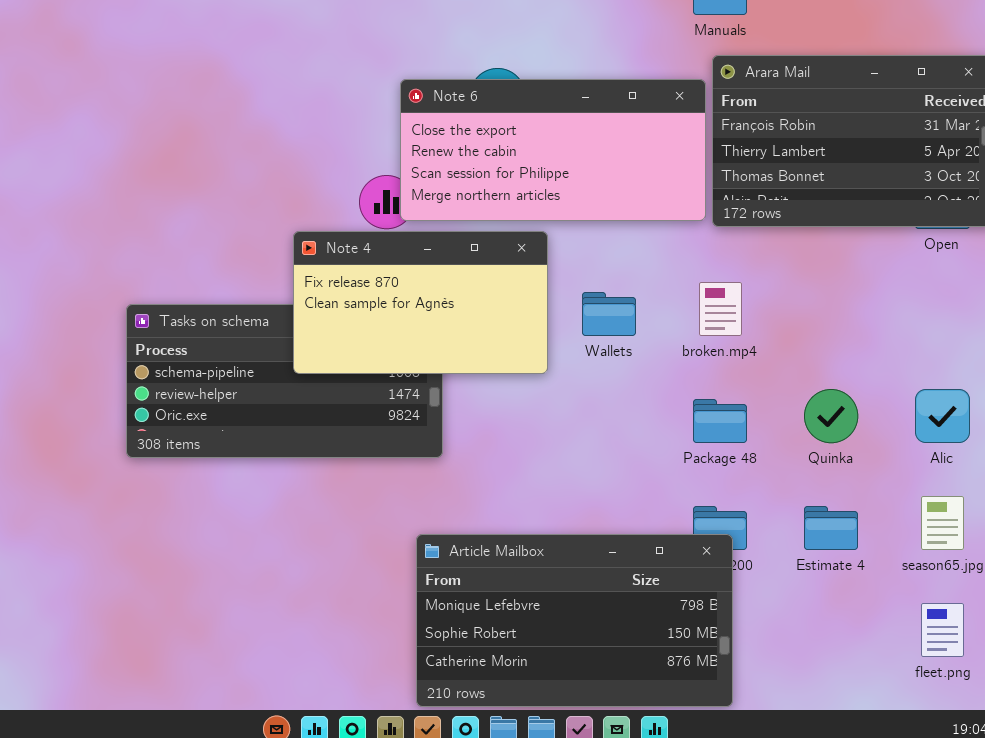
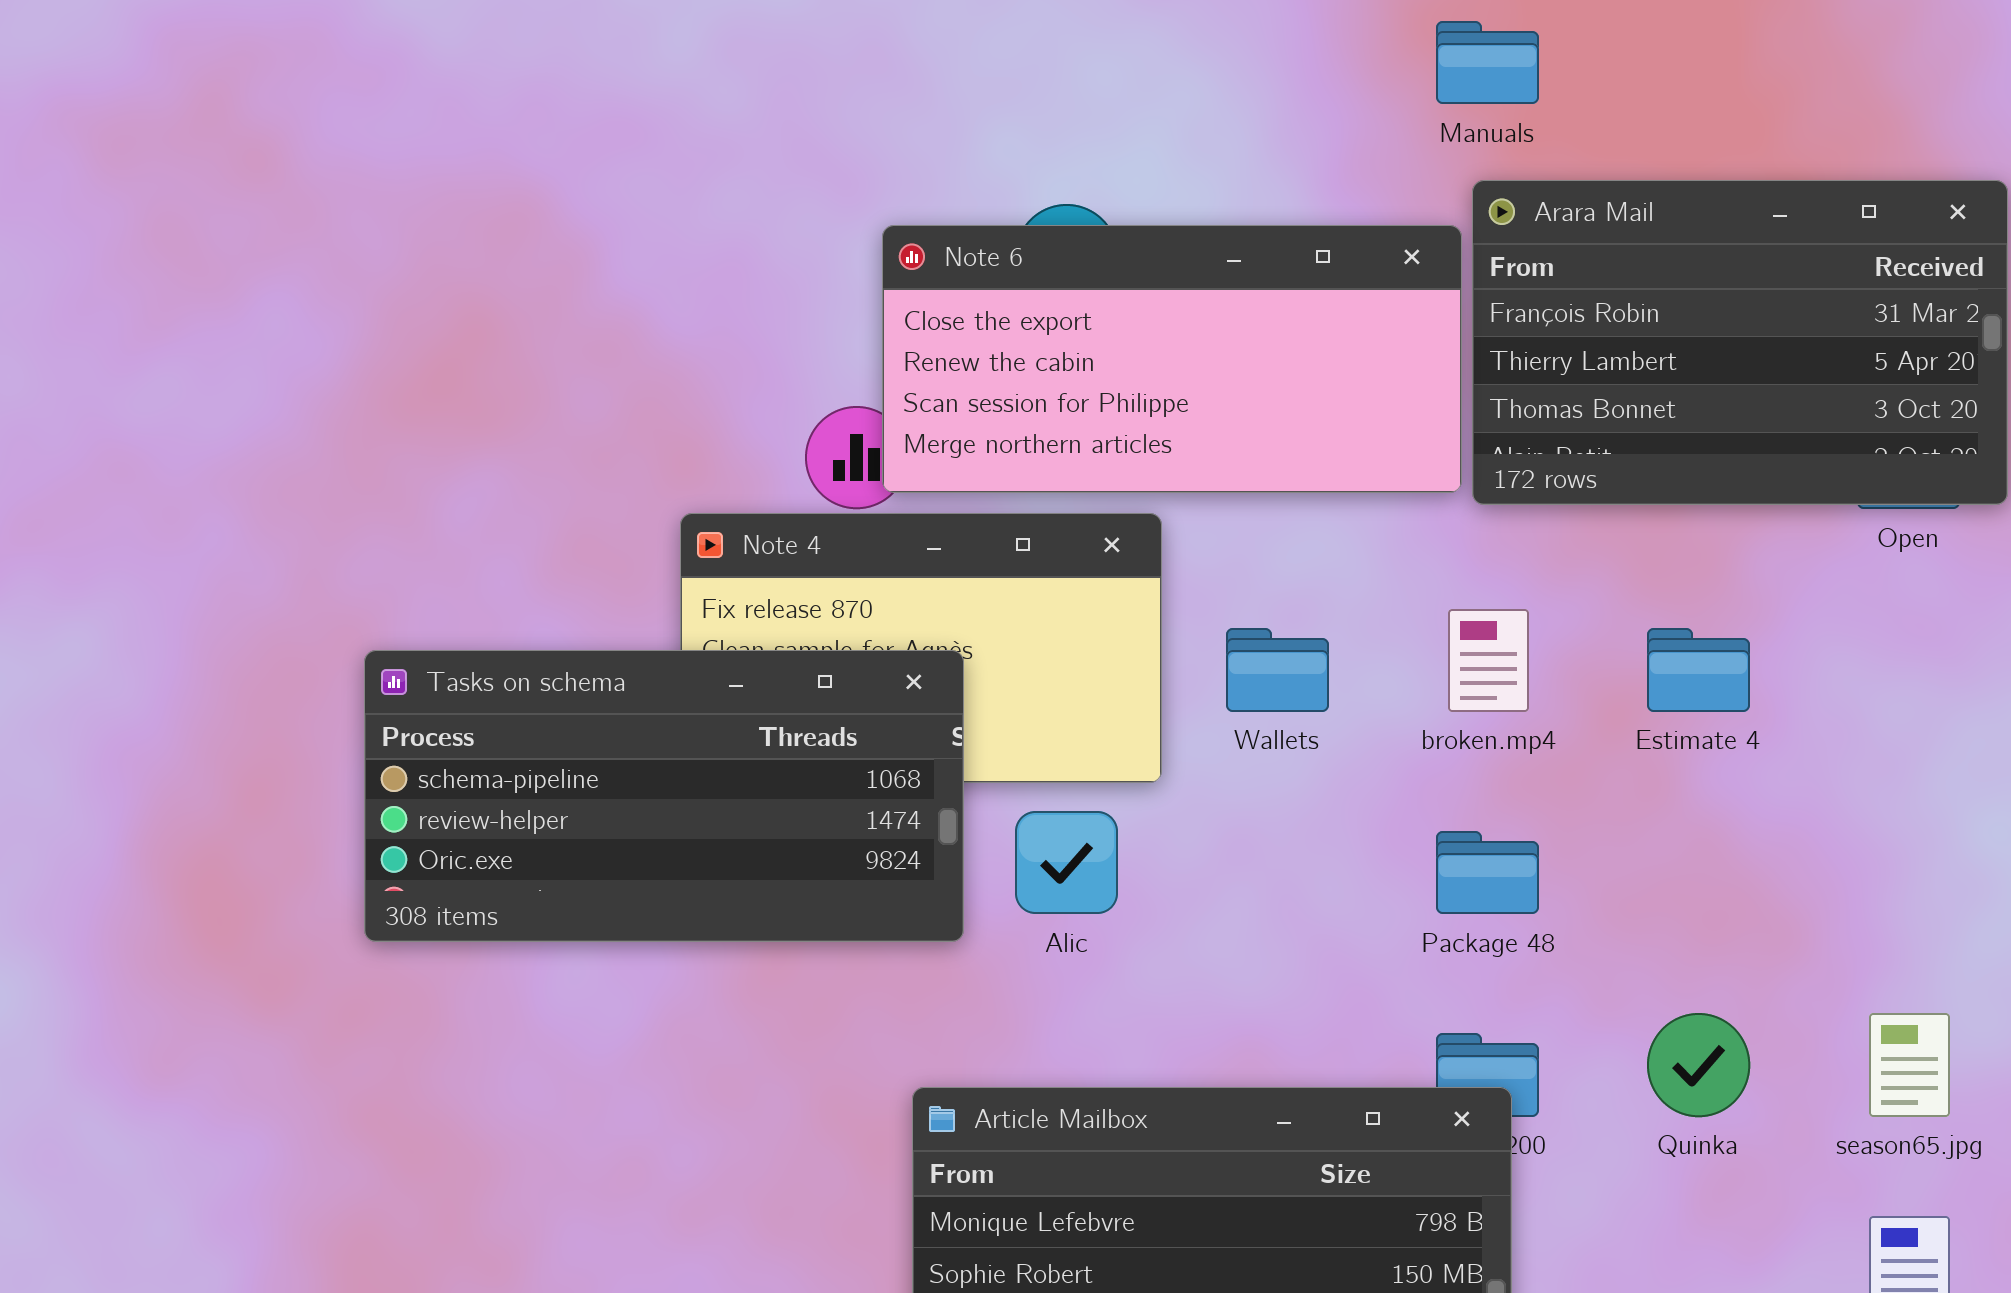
Tasks on schema: [126,304,443,458] -> [364,650,964,942], raised
Quinka: [804,389,858,443] -> [1647,1013,1750,1117], moved
Alic: [915,389,970,443] -> [1015,811,1118,914], moved
Estimate 4: [804,506,858,550] -> [1647,628,1750,712], moved

